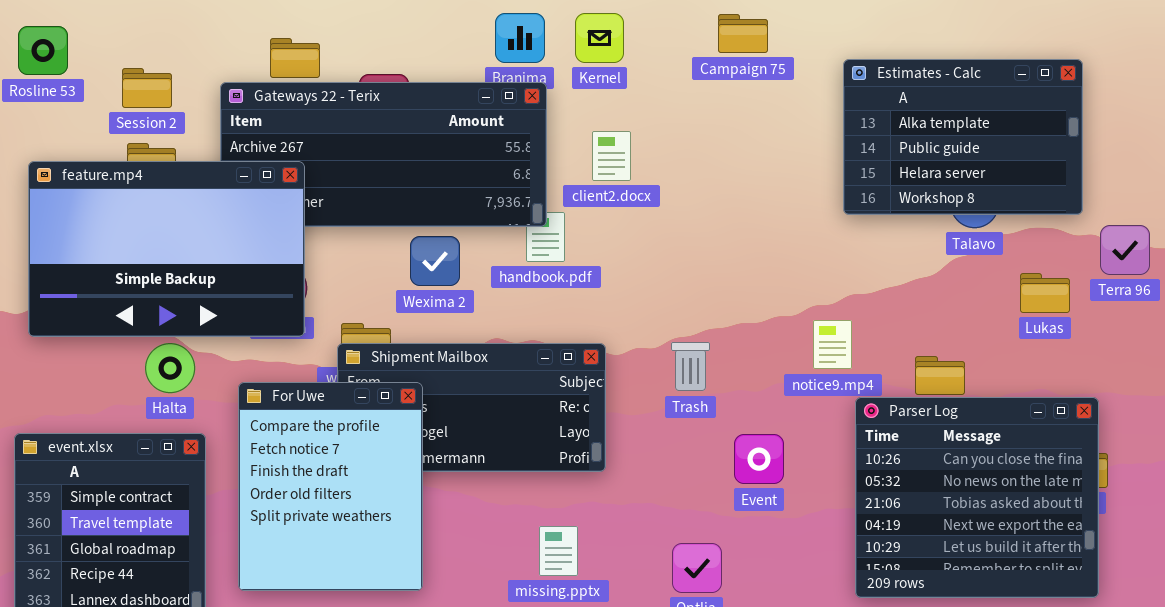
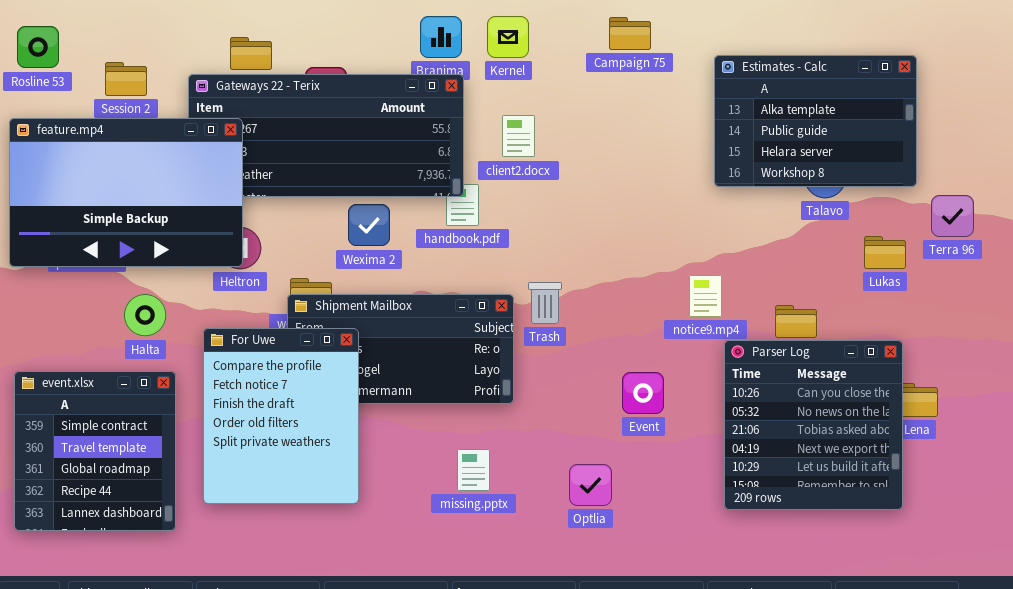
feature.mp4: [28,161,305,337] -> [9,118,243,267], moved
Trash: [671,342,710,391] -> [528,282,562,324], moved
Parser Log: [855,397,1099,598] -> [724,340,903,510], resized

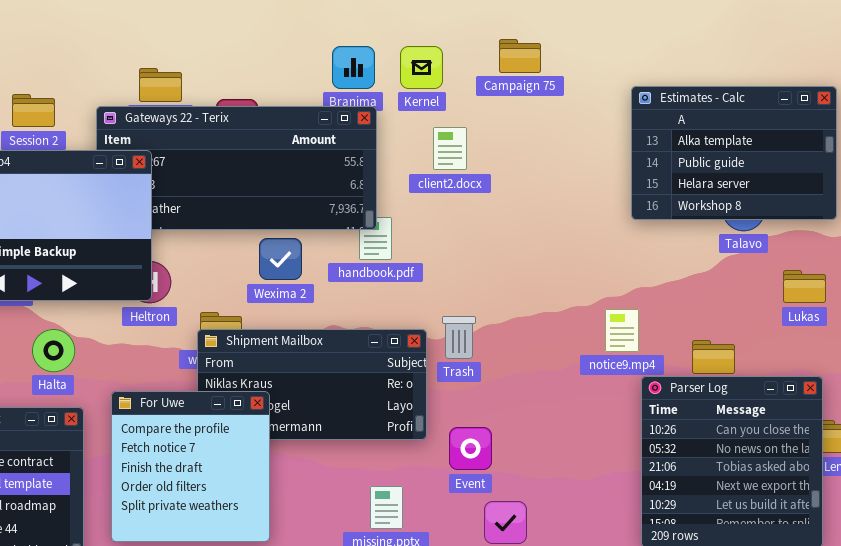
Campaign 75: [609,17,651,50] -> [499,39,541,73], moved
client2.docx: [502,115,535,157] -> [433,127,467,170], moved
For Uwe: [203,328,359,504] -> [111,391,270,542], resized
Event: [622,372,664,414] -> [449,427,492,470], moved

